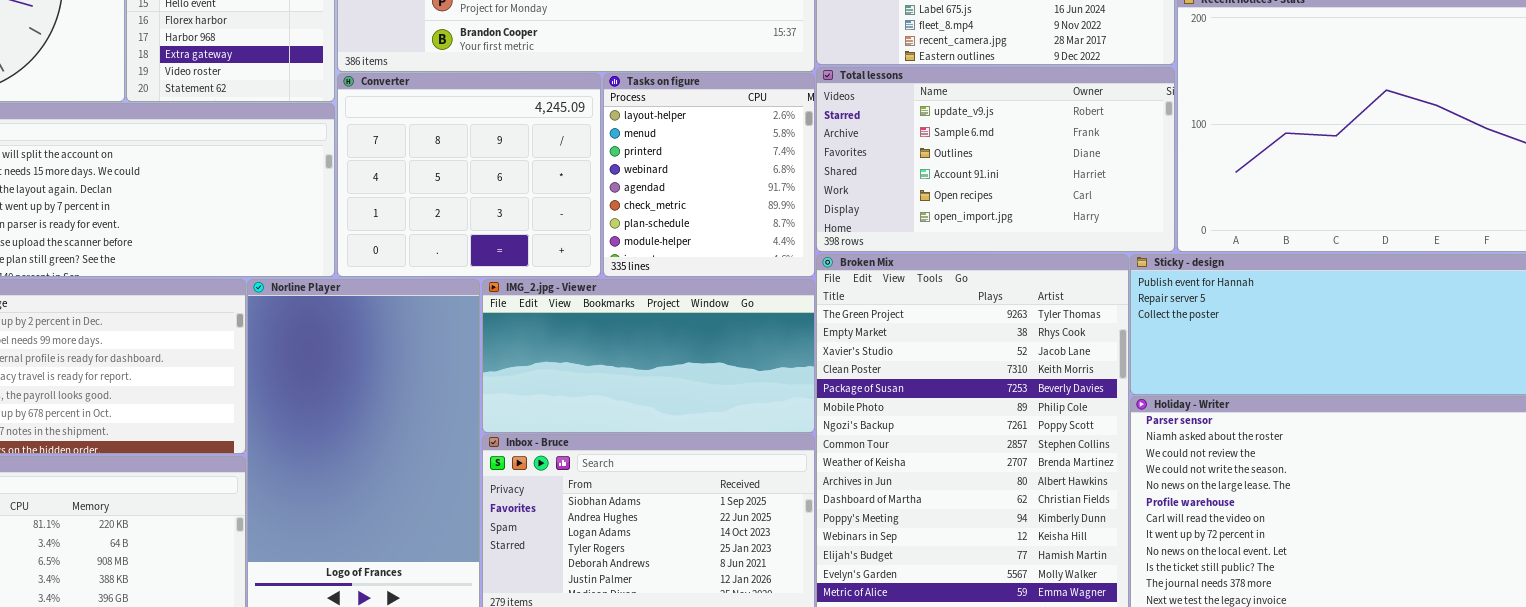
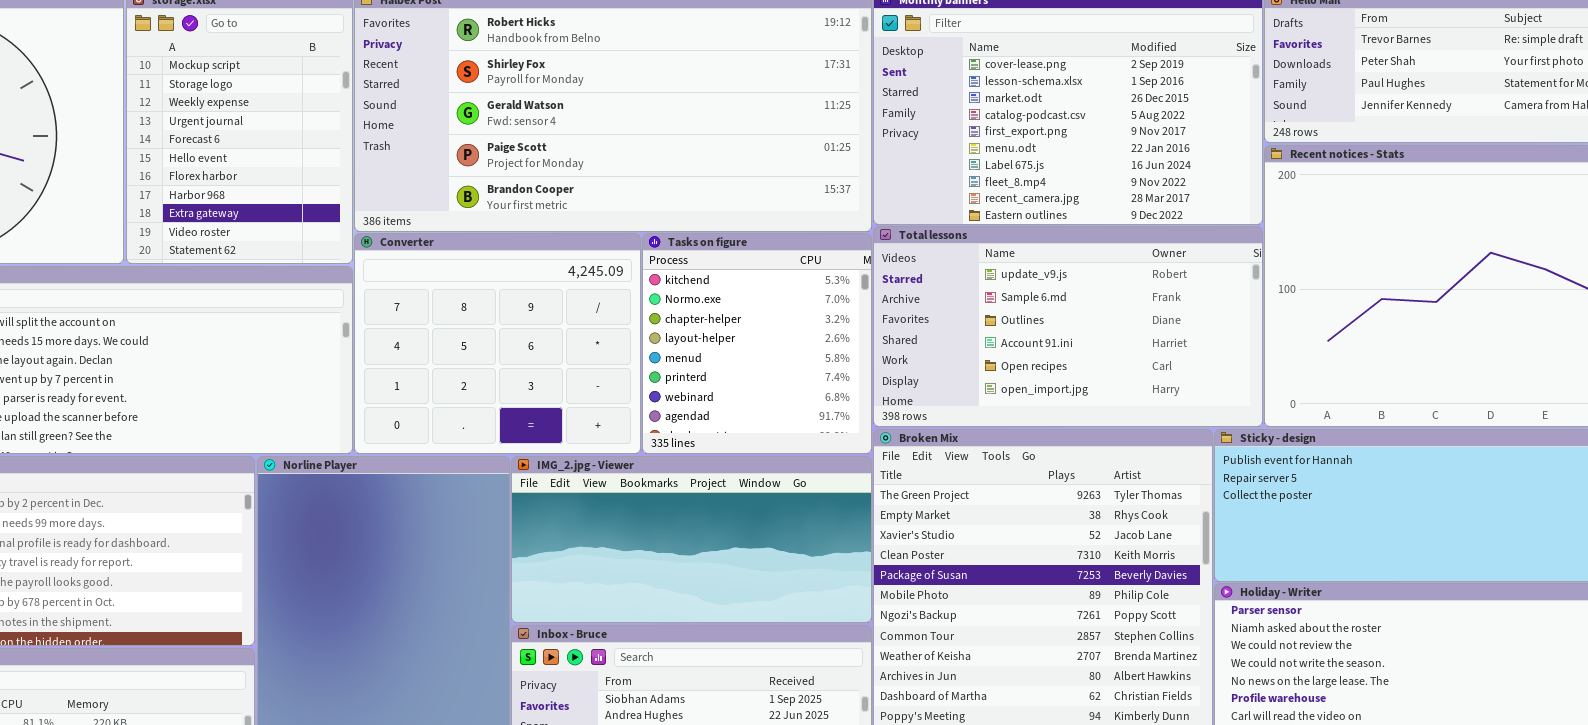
Tasks on figure: [603,73,815,277] -> [642,233,872,454], scrolled up 3 rows

